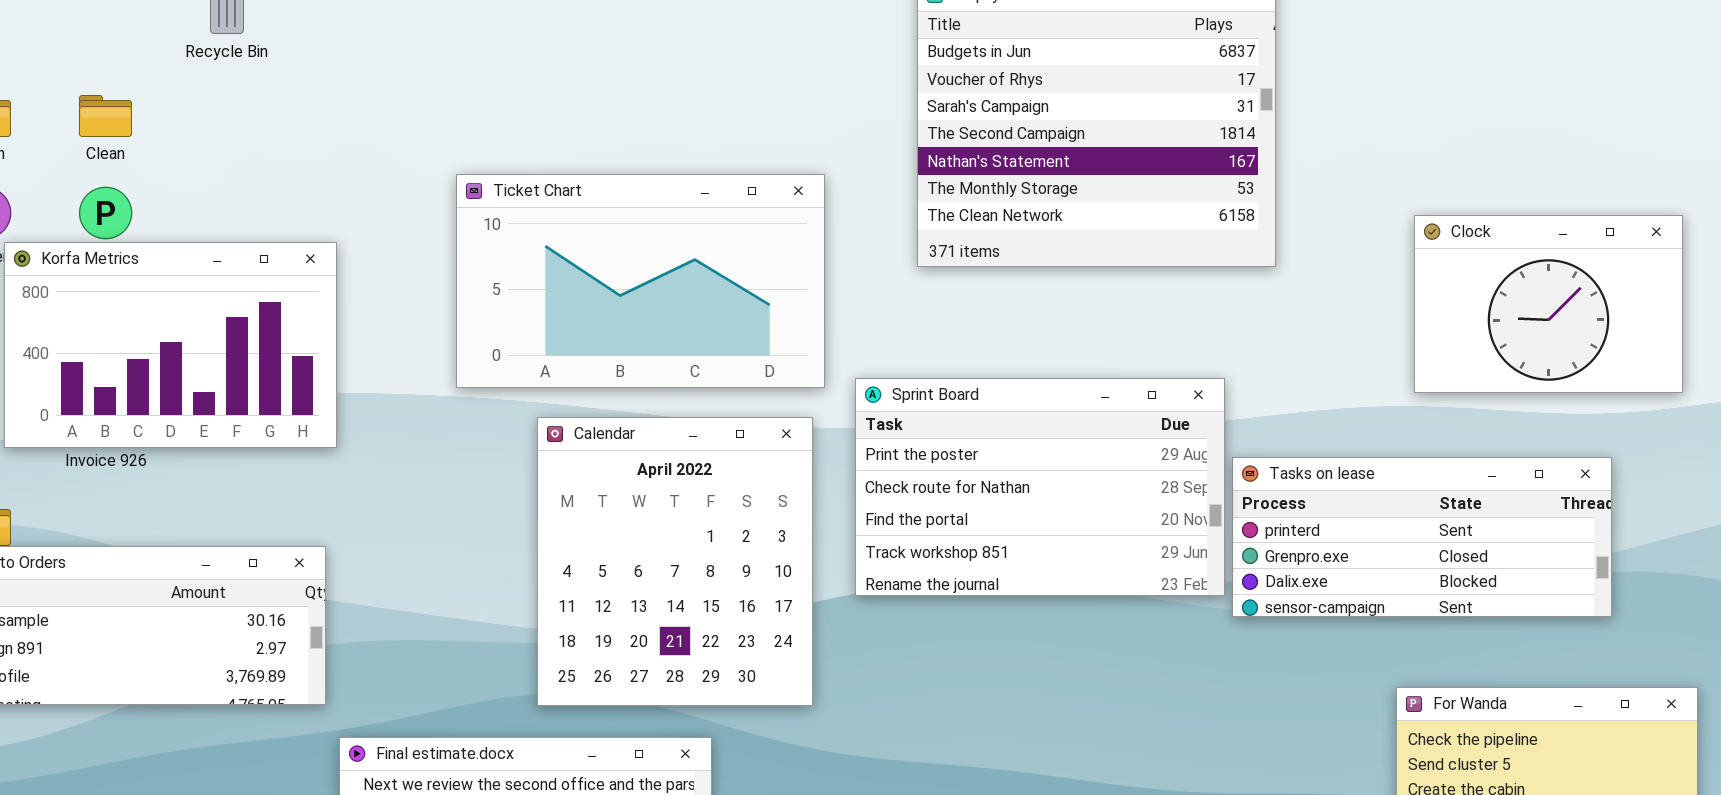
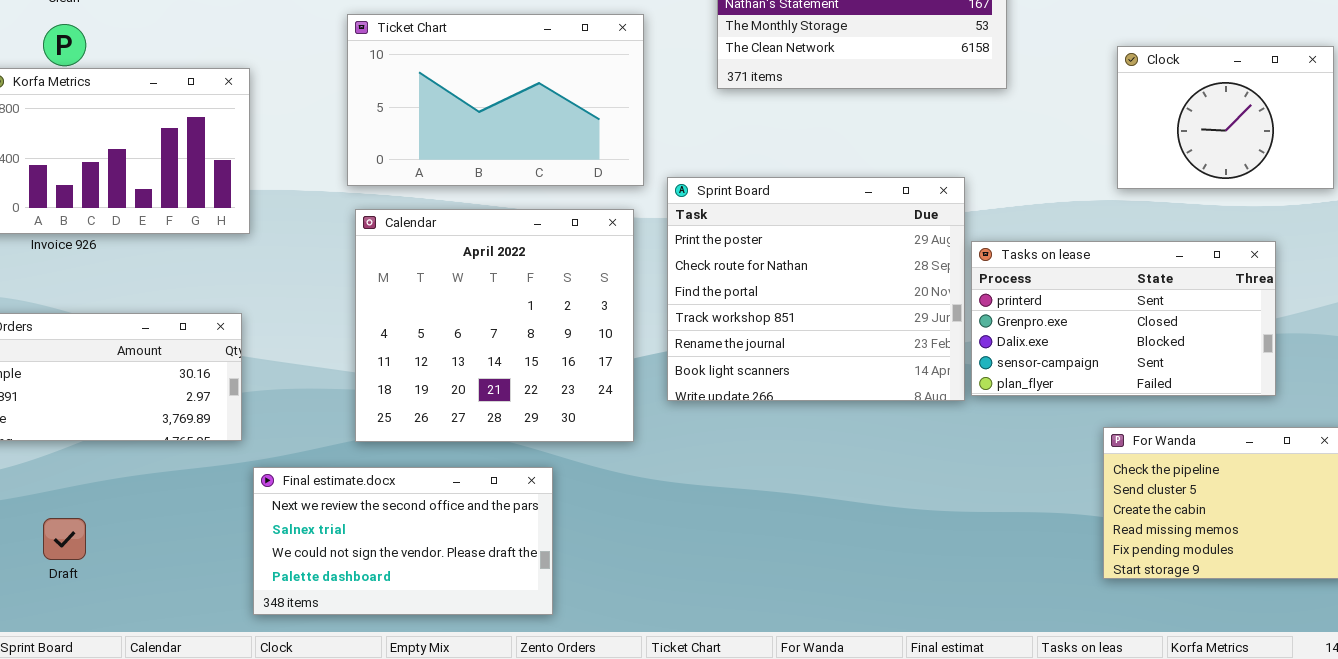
Sprint Board: [855,378,1225,596] -> [667,177,965,401], resized
Calendar: [537,417,813,706] -> [355,209,634,442], resized
Tasks on lease: [1232,457,1612,617] -> [971,241,1276,396], resized

